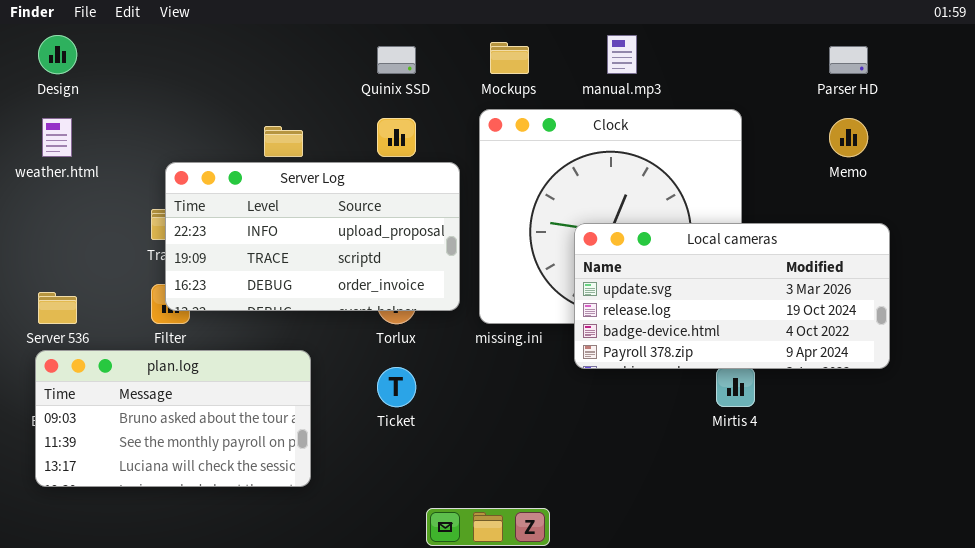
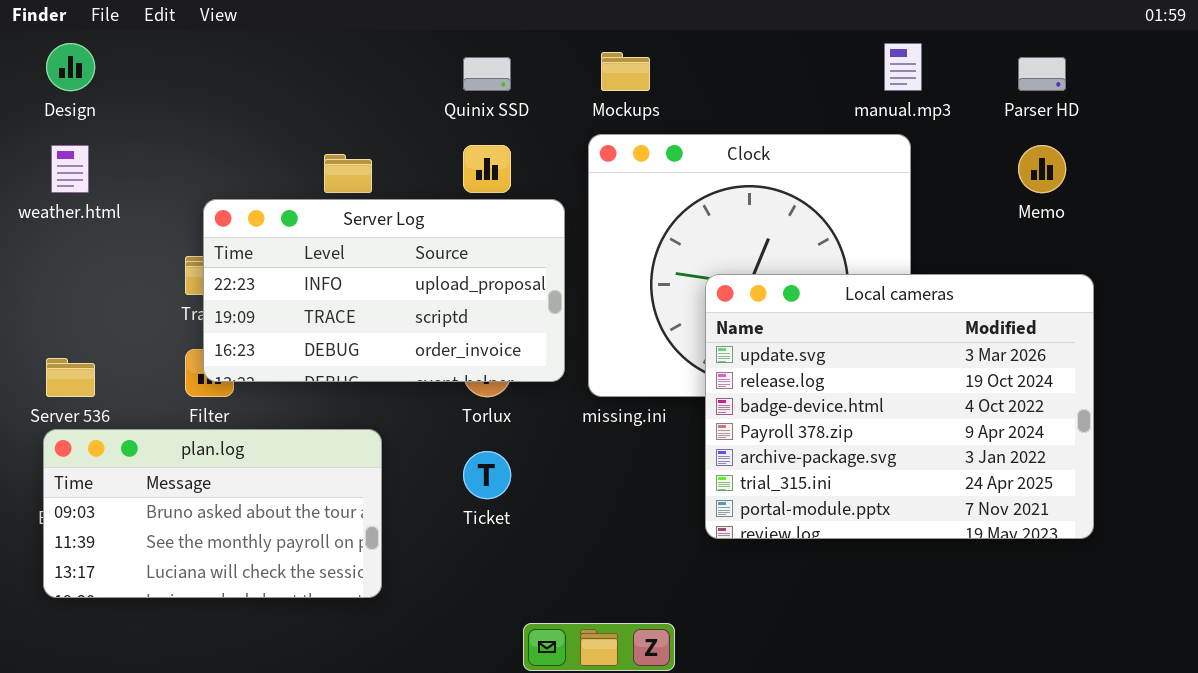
manual.mp3: [607,35,637,74] -> [884,43,922,91], moved
Local cameras: [574,223,890,369] -> [705,274,1094,539], resized

